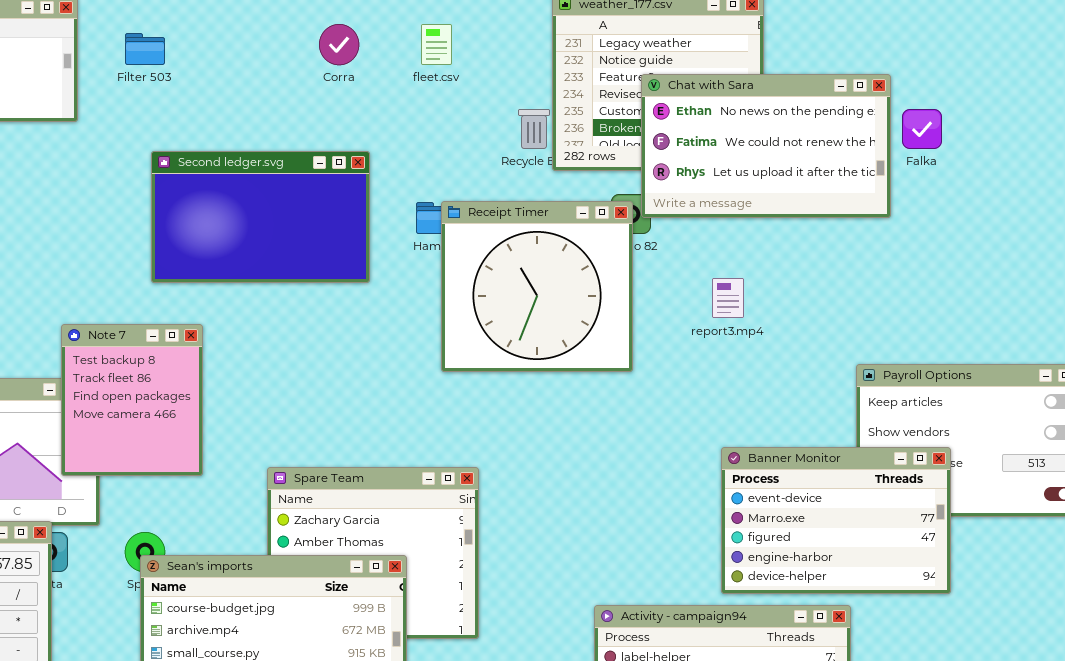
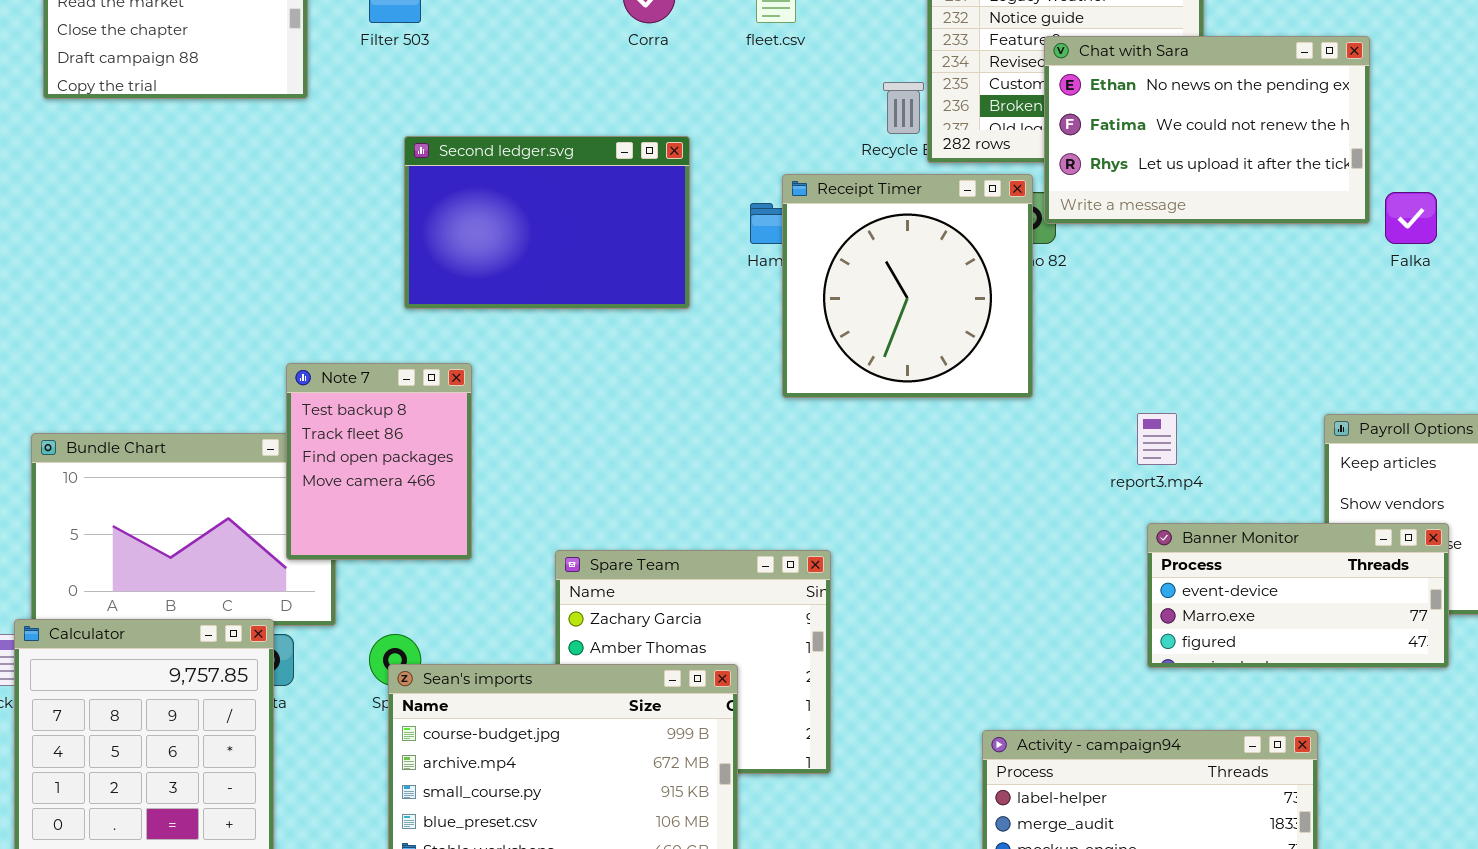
Falka: [902,109,942,149] -> [1385,192,1437,244], moved
Receipt Timer: [441,201,633,372] -> [782,174,1033,398], moved
report3.mp4: [712,278,744,318] -> [1137,413,1177,465], moved
Banner Monitor: [721,447,951,594] -> [1147,523,1449,668], resized

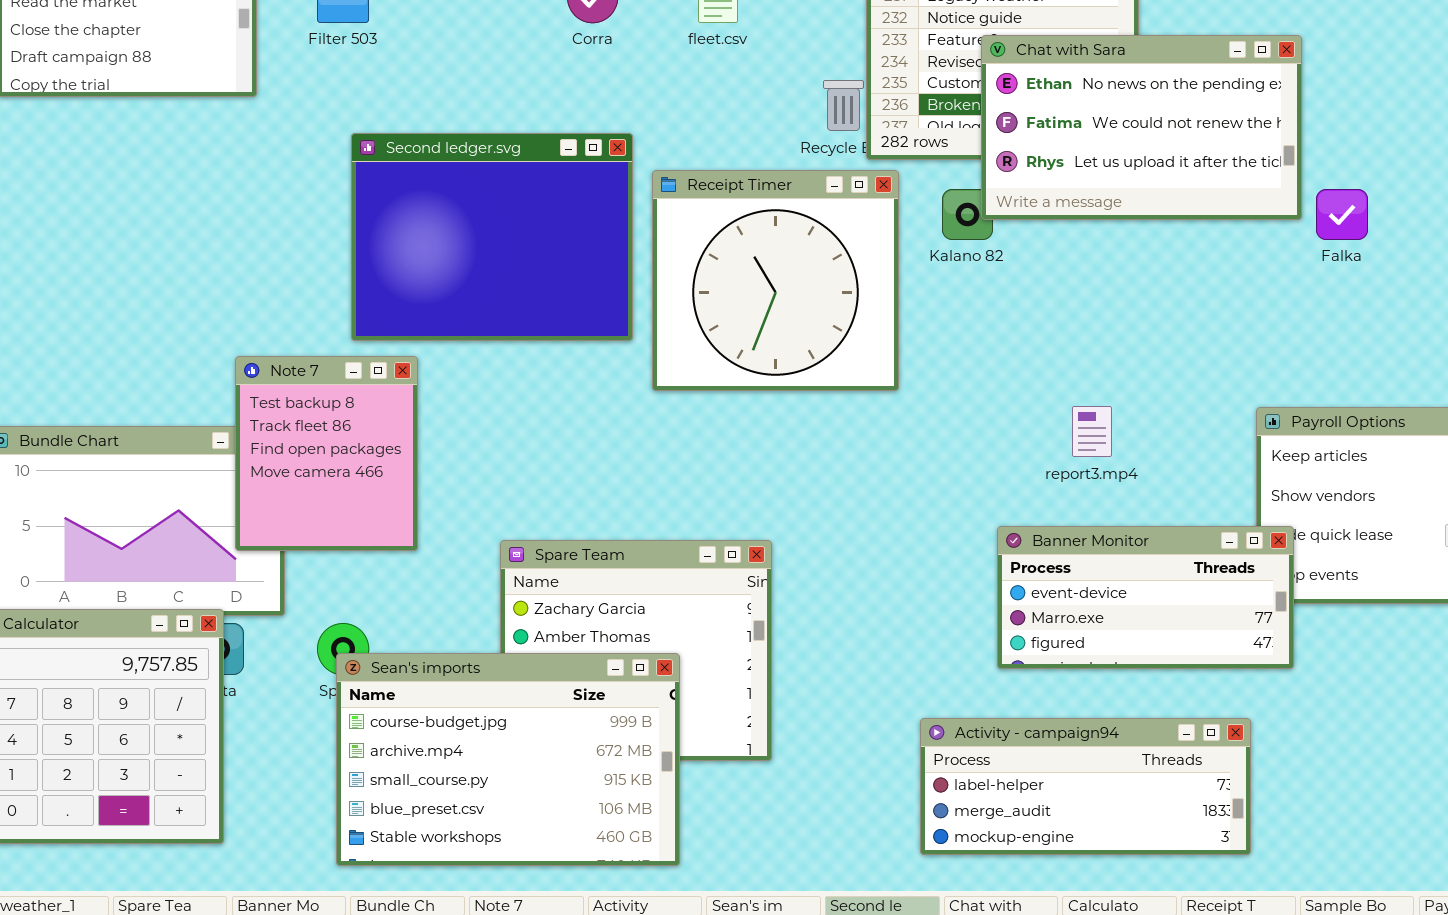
Second ledger.svg: [404,136,690,309] -> [351,133,633,341], resized
Receipt Timer: [782,174,1033,398] -> [652,170,899,391], moved
Banner Monitor: [1147,523,1449,668] -> [997,526,1294,669], moved

